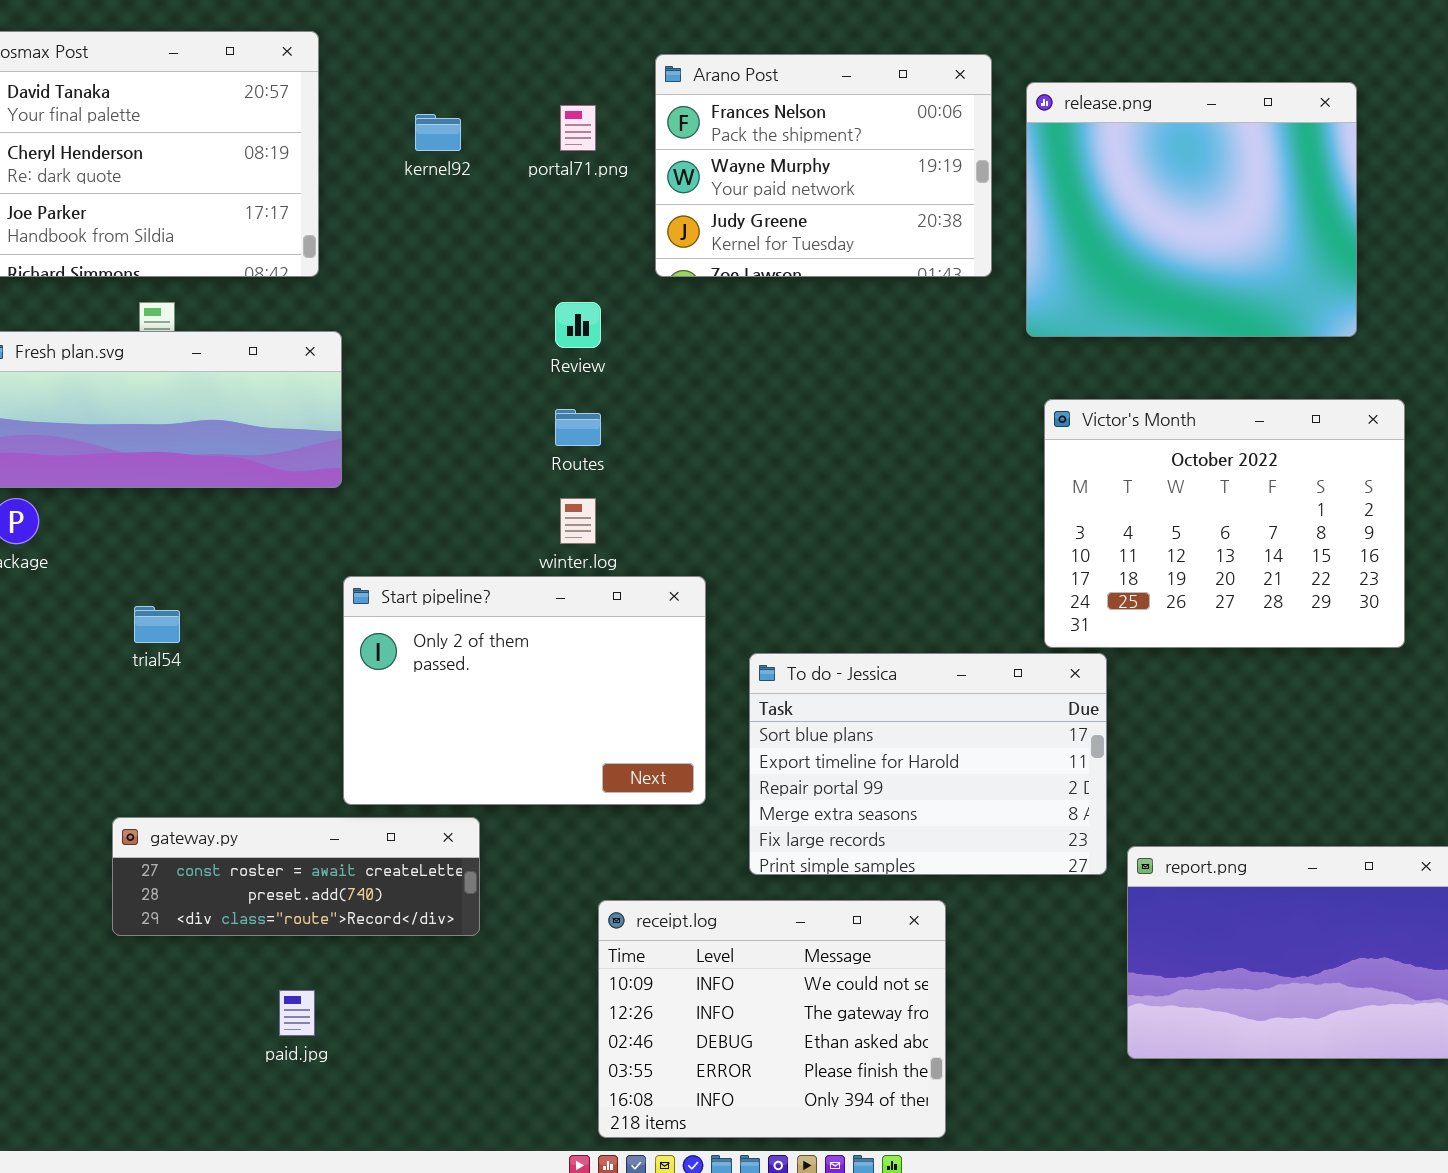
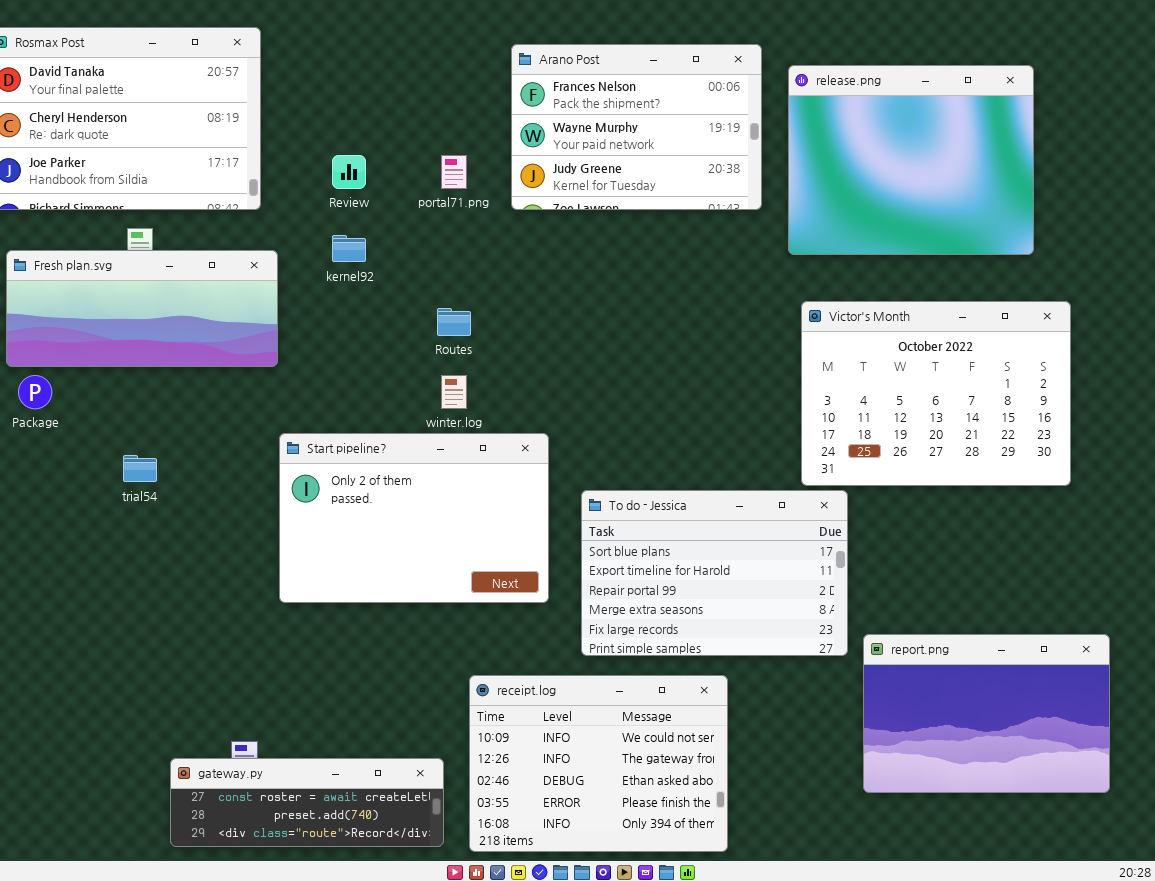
portal71.png: [560,105,596,151] -> [441,155,467,189], moved
kernel92: [415,114,461,151] -> [332,235,366,262], moved
Review: [555,302,601,348] -> [332,155,366,189], moved
gateway.py: [112,817,480,936] -> [170,758,444,847], moved

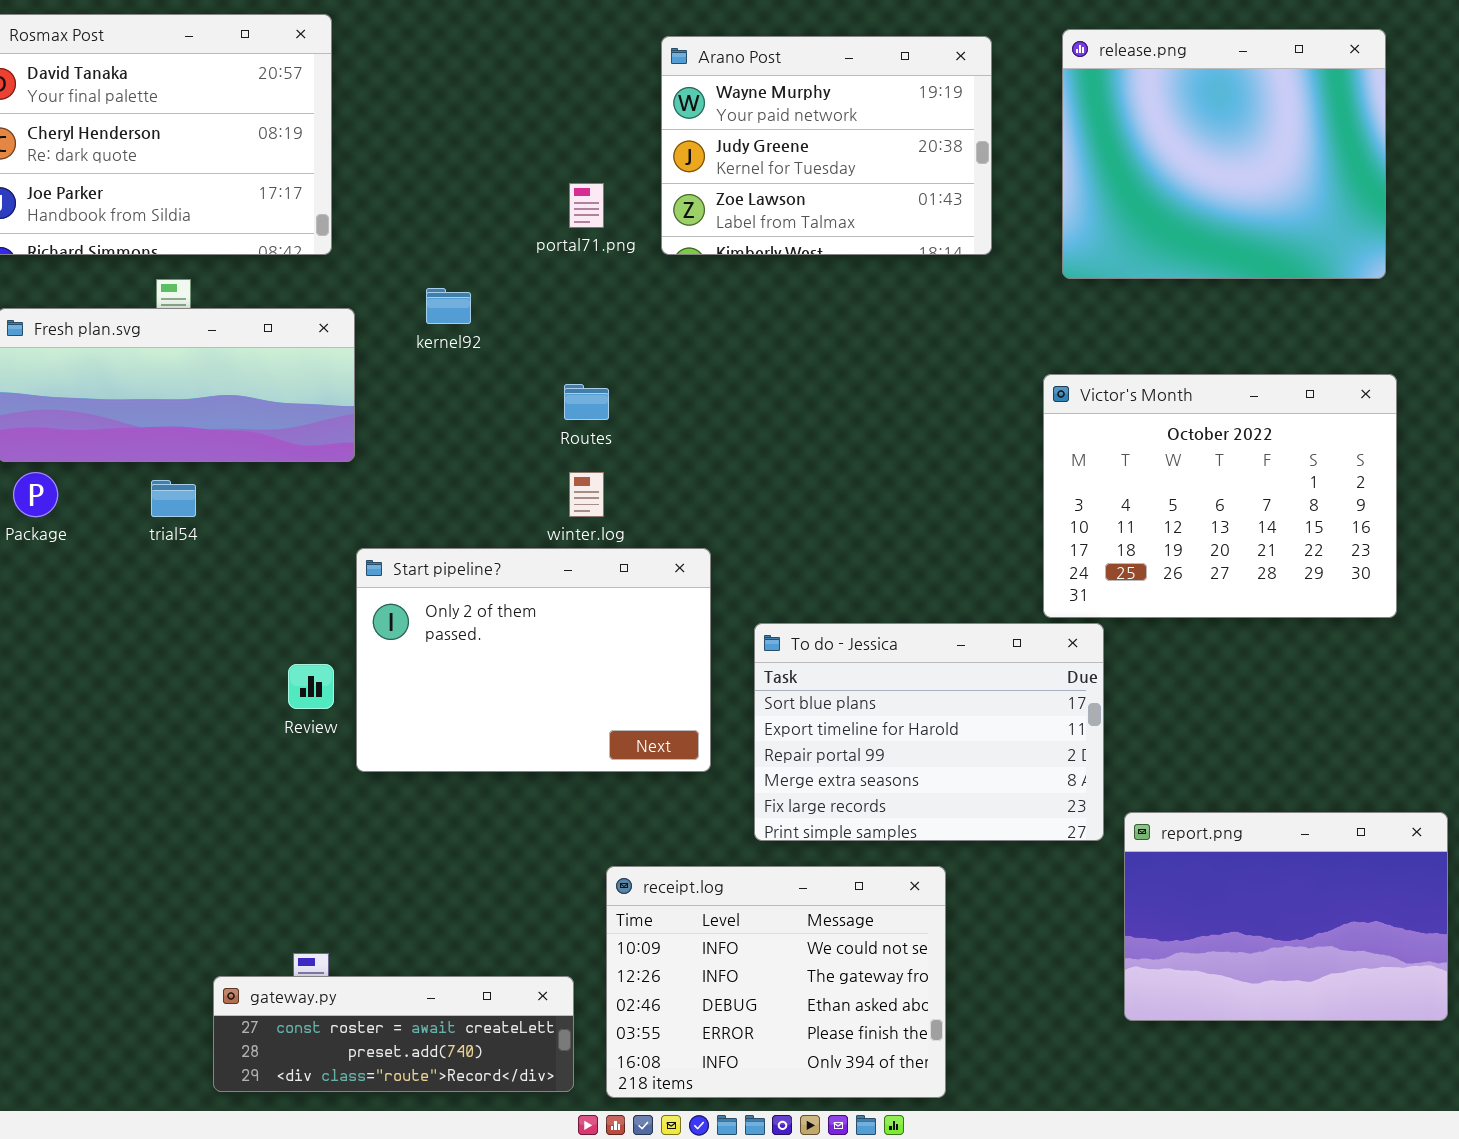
Arano Post: [511,44,762,210] -> [661,36,992,255], scrolled down 1 row
release.png: [788,65,1034,255] -> [1062,29,1386,279], moved
Review: [332,155,366,189] -> [288,664,334,709], moved
trial54: [123,455,157,482] -> [151,480,196,517], moved

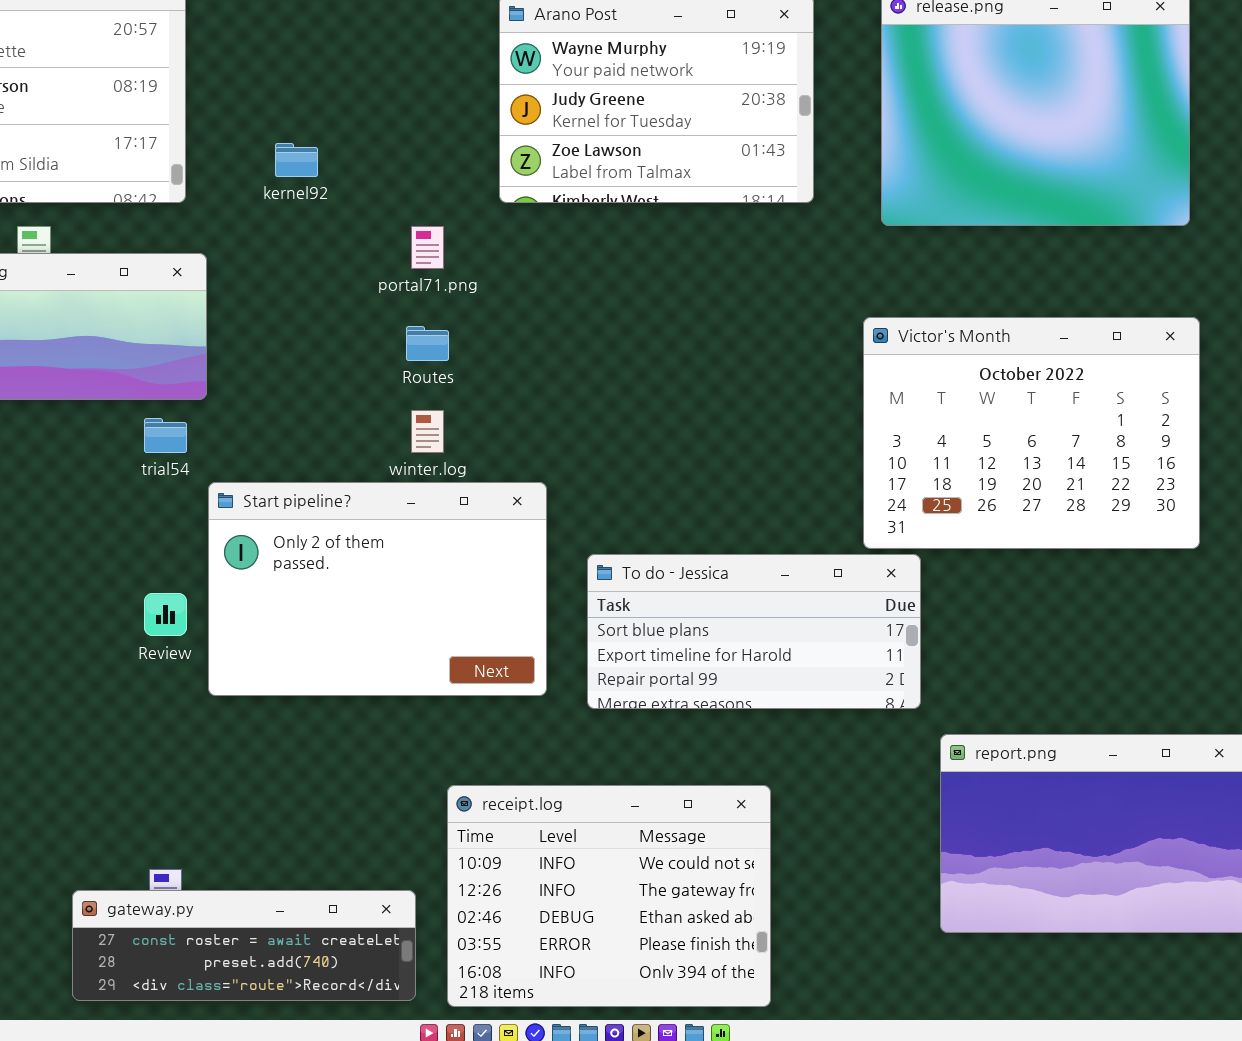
portal71.png: [569,183,604,228] -> [411,226,444,269], moved
kernel92: [426,288,471,324] -> [275,143,318,177], moved
trial54: [151,480,196,517] -> [144,418,187,453], moved
To do - Jessica: [754,623,1104,841] -> [587,554,921,709], resized

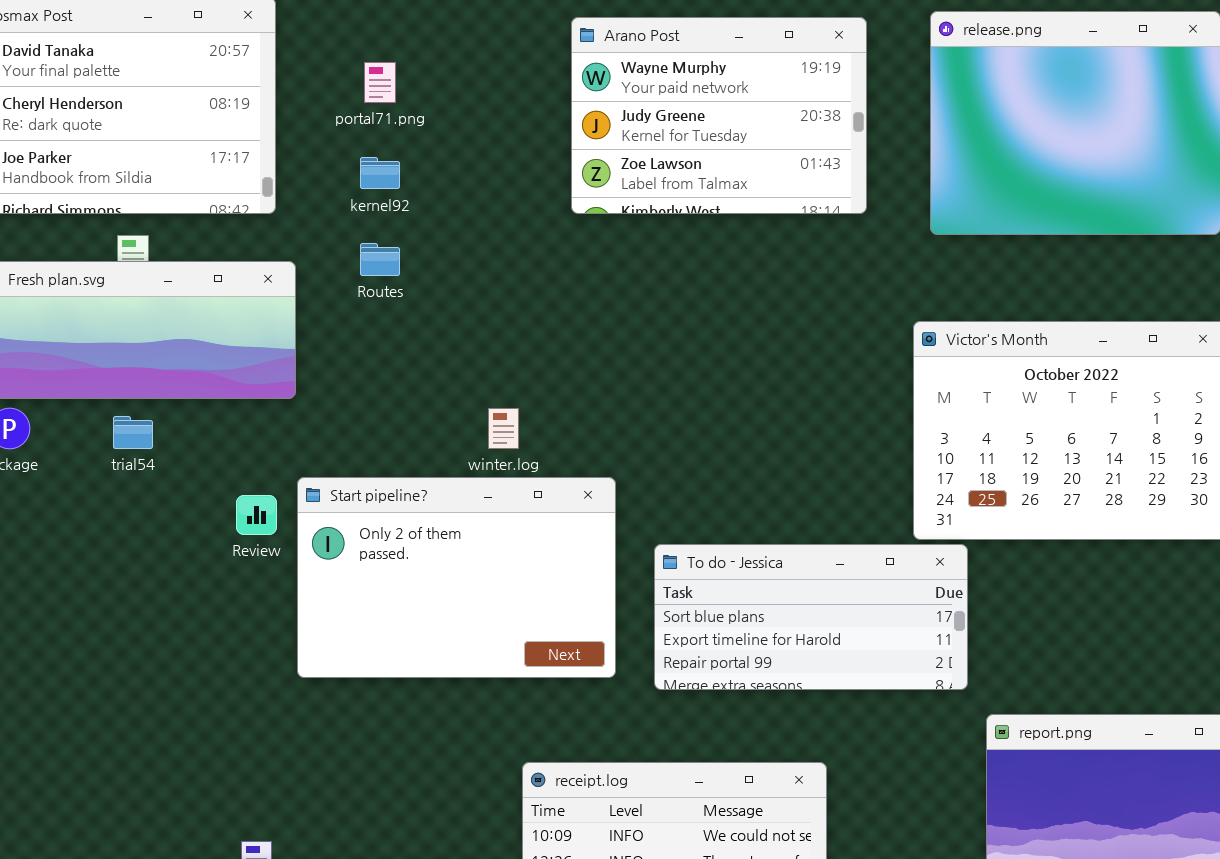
portal71.png: [411,226,444,269] -> [364,62,396,103], moved
Routes: [406,326,449,361] -> [360,243,400,276], moved
trial54: [144,418,187,453] -> [113,416,153,449], moved
Review: [144,593,187,636] -> [236,495,277,535], moved

